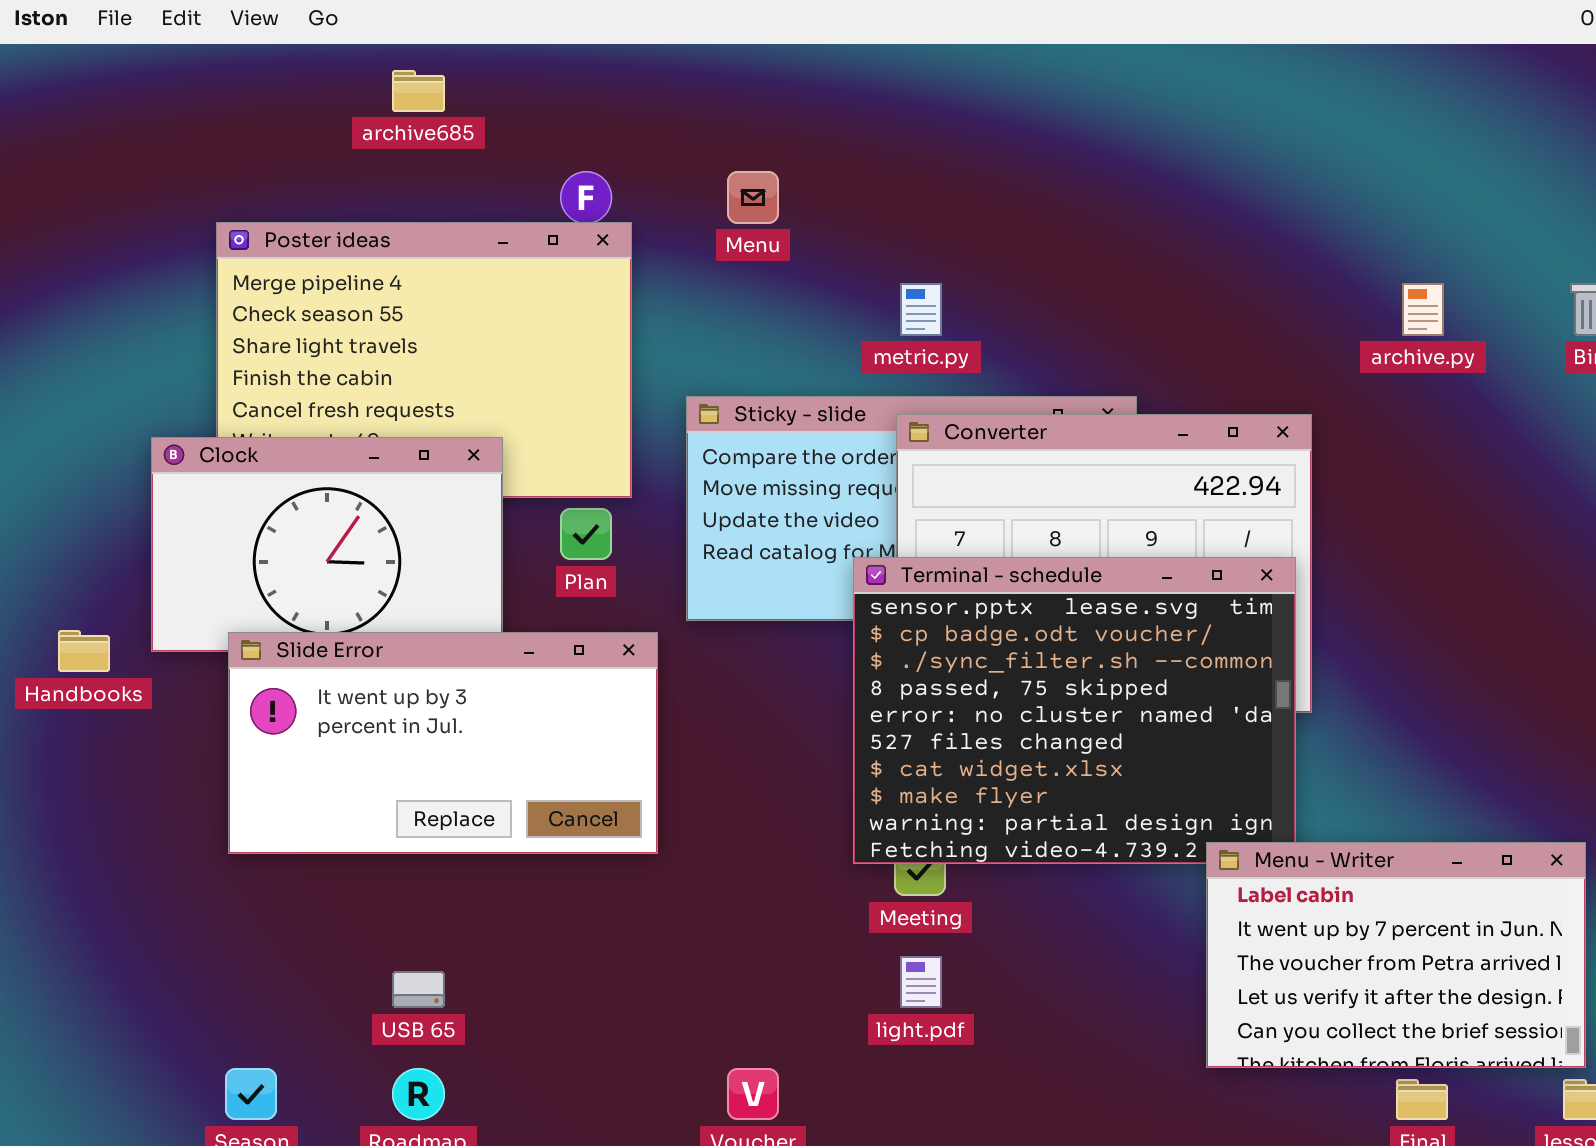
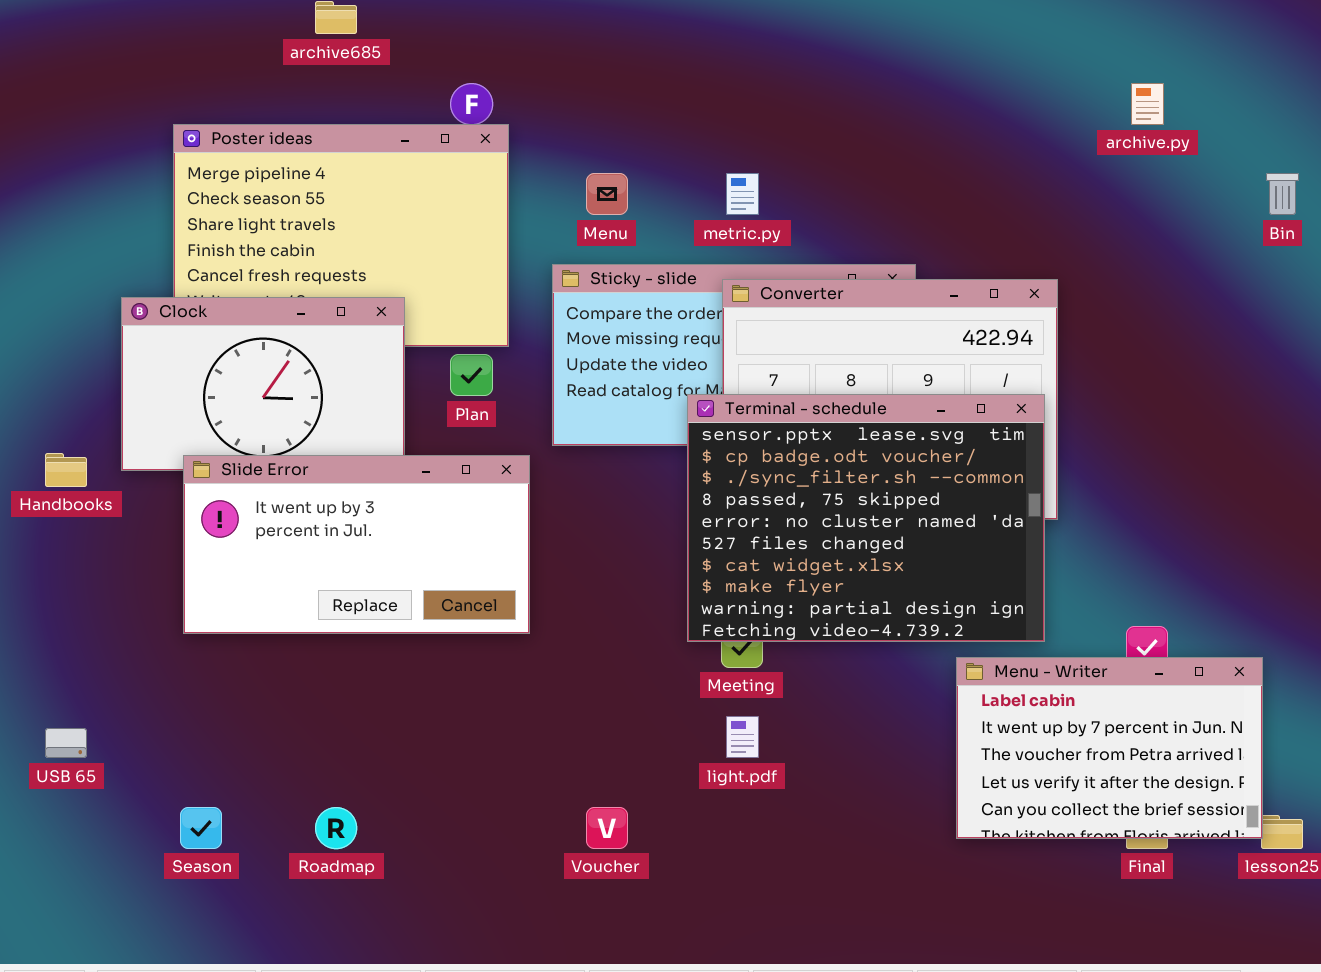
Menu: [727,171,779,224] -> [586,173,628,215], moved
archive.py: [1402,283,1444,336] -> [1131,83,1164,125], moved
Menu - Writer: [1206,842,1586,1068] -> [956,657,1263,839], moved
USB 65: [392,971,445,1008] -> [45,728,87,758], moved

